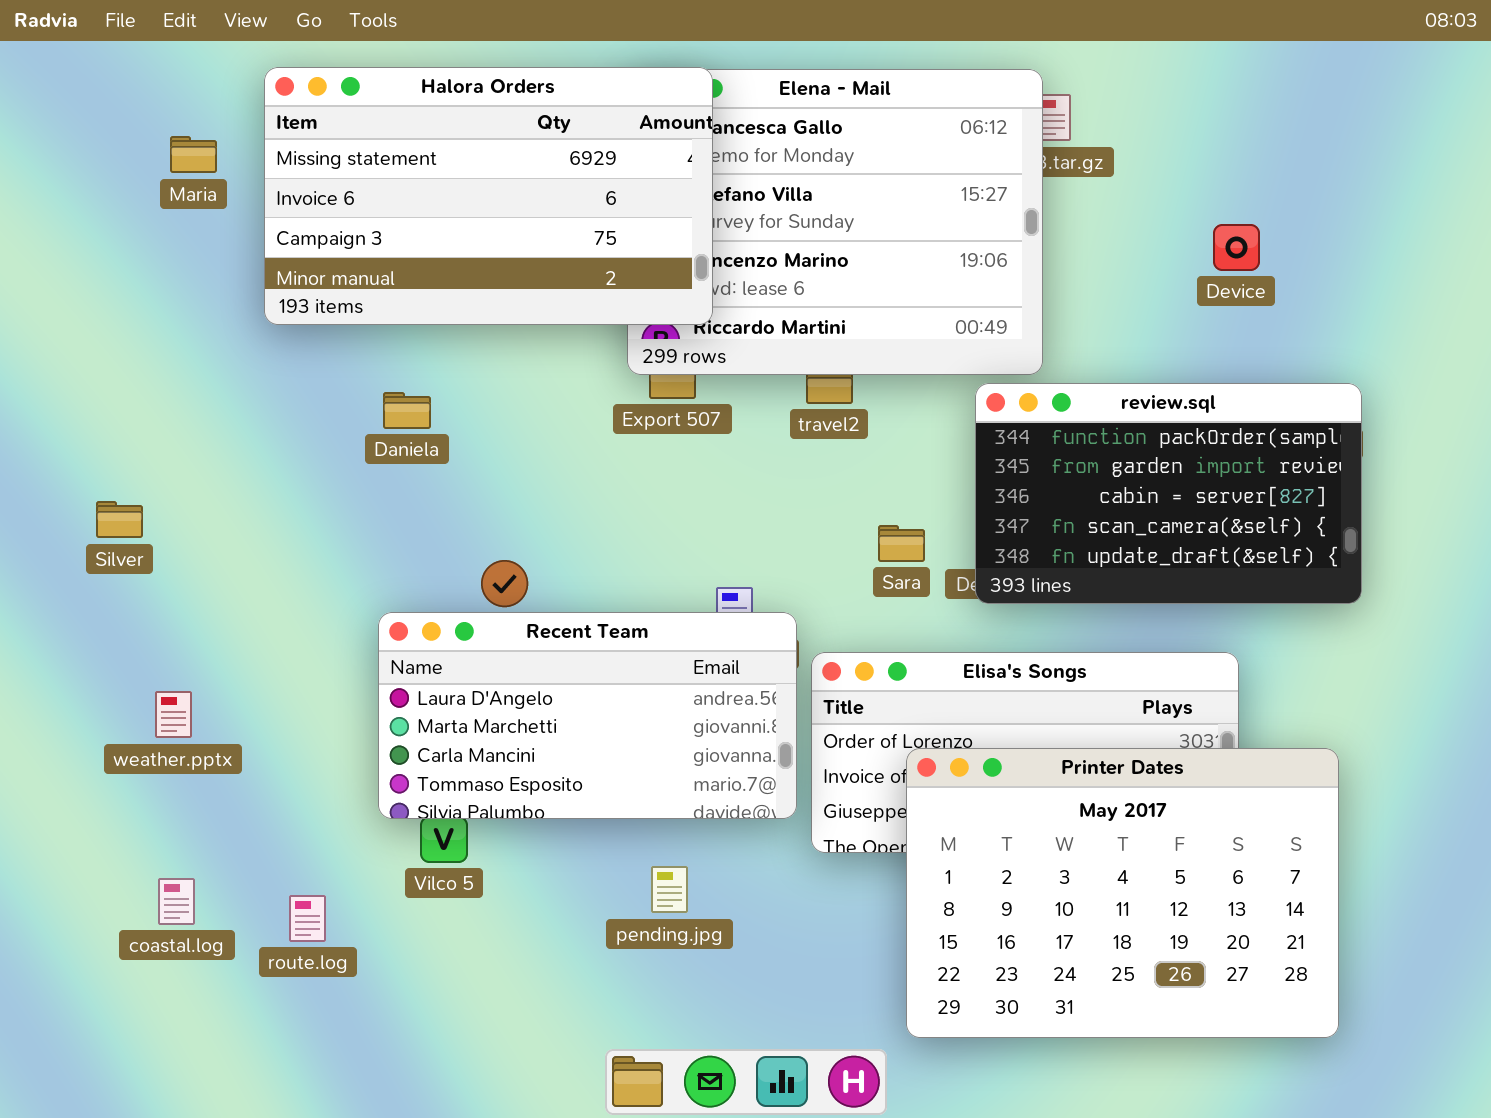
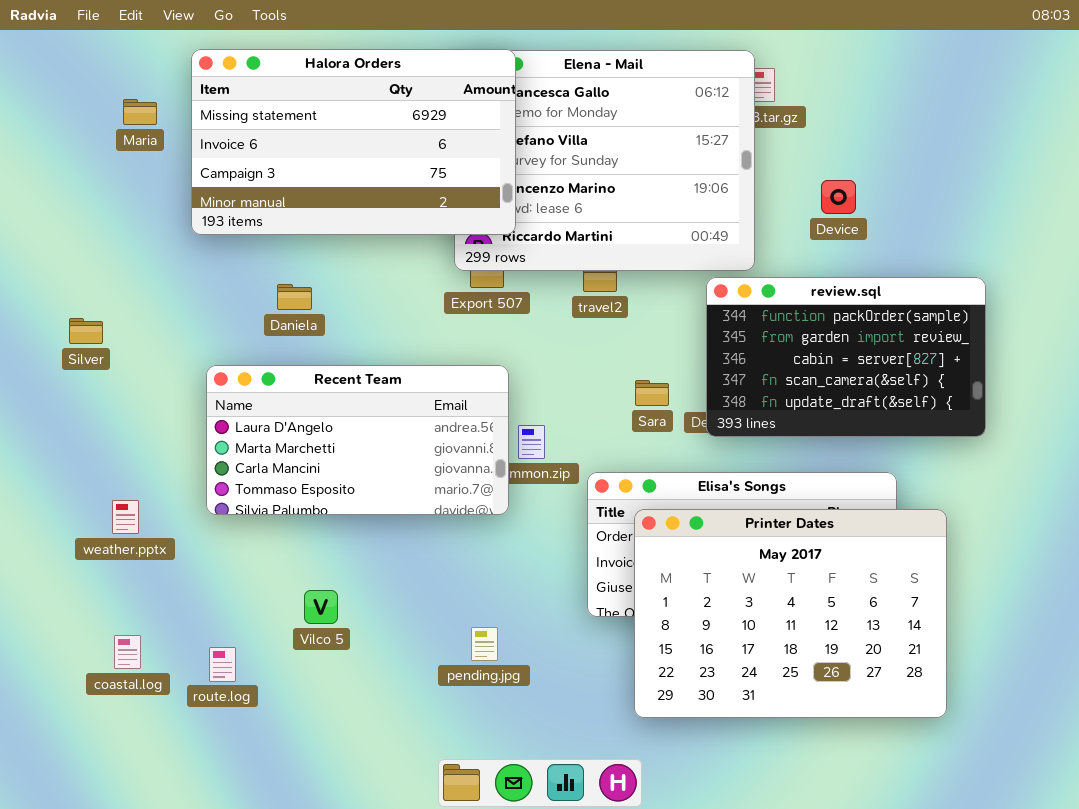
Device: [1213,224,1260,271] -> [821,180,856,214], moved
Silver: [96,501,143,538] -> [69,318,103,344], moved
Recent Team: [378,612,797,819] -> [206,365,509,515], moved
Printer Dates: [906,748,1339,1038] -> [634,509,947,718], moved

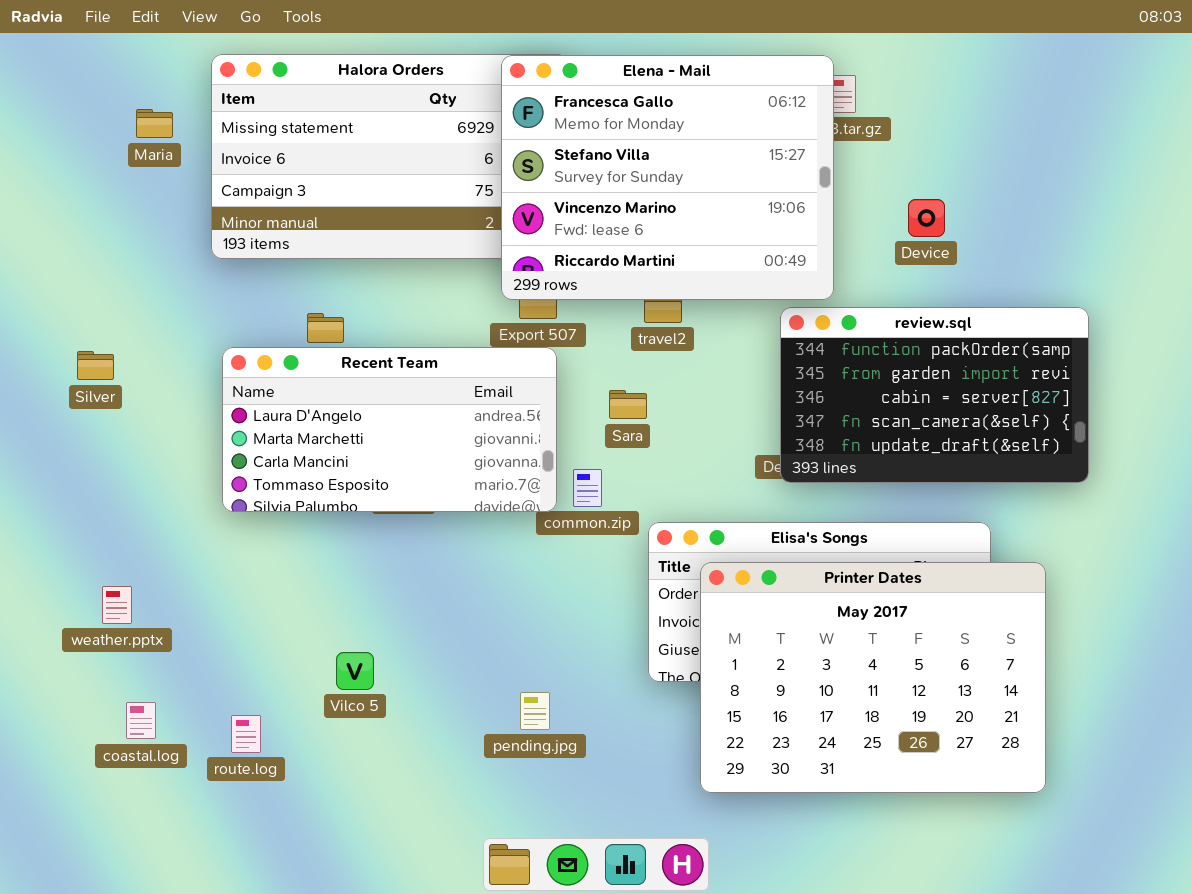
Elena - Mail: [454,50,755,271] -> [501,55,834,300], raised
Recent Team: [206,365,509,515] -> [222,347,557,512], moved
Sara: [635,380,669,406] -> [609,390,647,419], moved
weather.pptx: [112,500,139,534] -> [102,586,132,624], moved

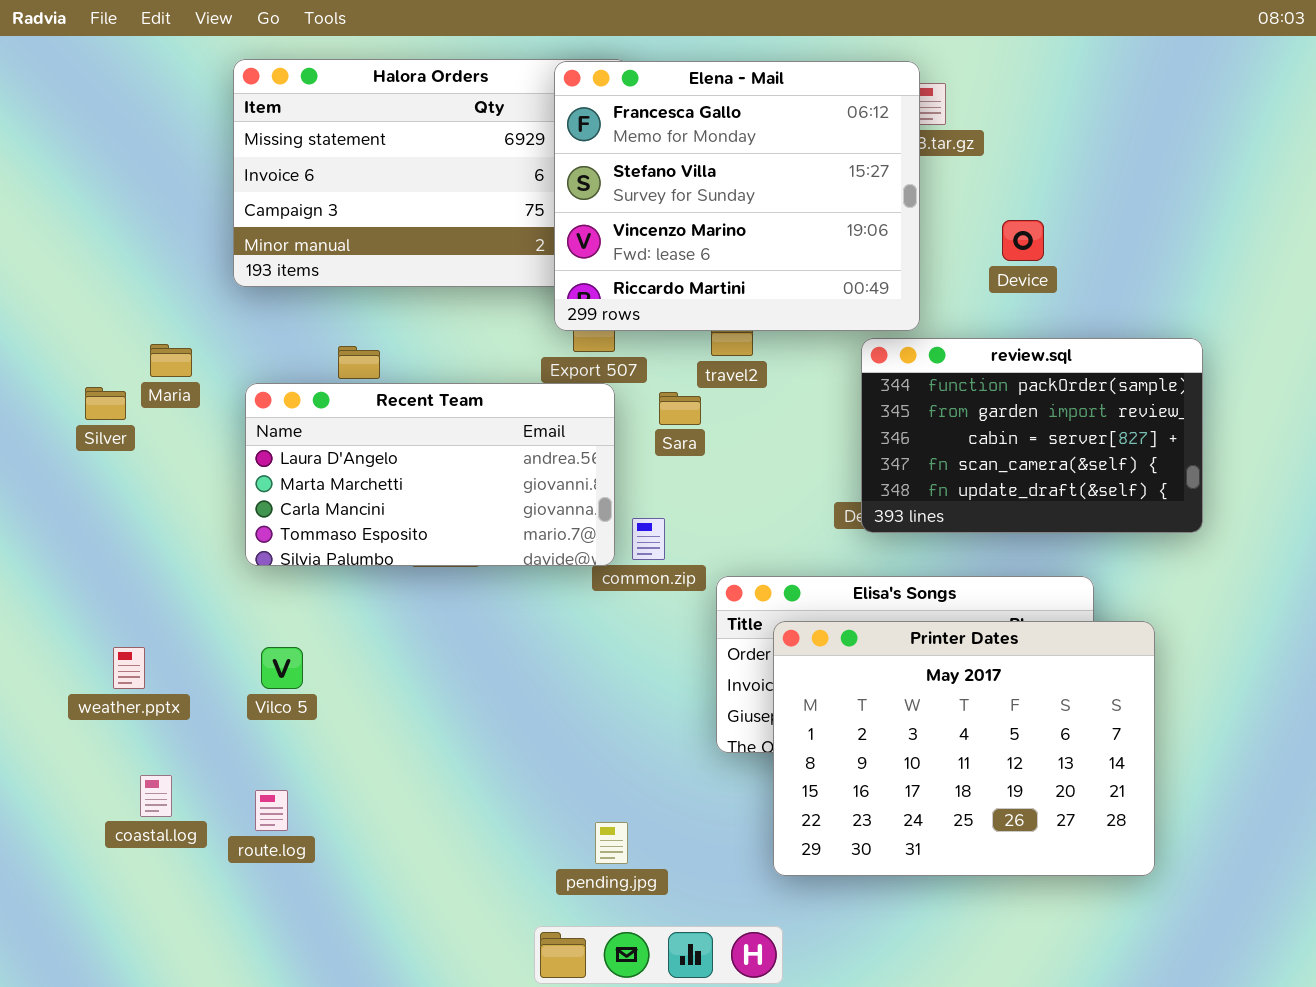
Maria: [136,109,173,138] -> [150,344,192,377], moved
Sara: [609,390,647,419] -> [659,392,701,425], moved
Vilco 5: [336,652,374,690] -> [261,647,303,689], moved
pending.jpg: [520,692,550,730] -> [595,822,628,864], moved

